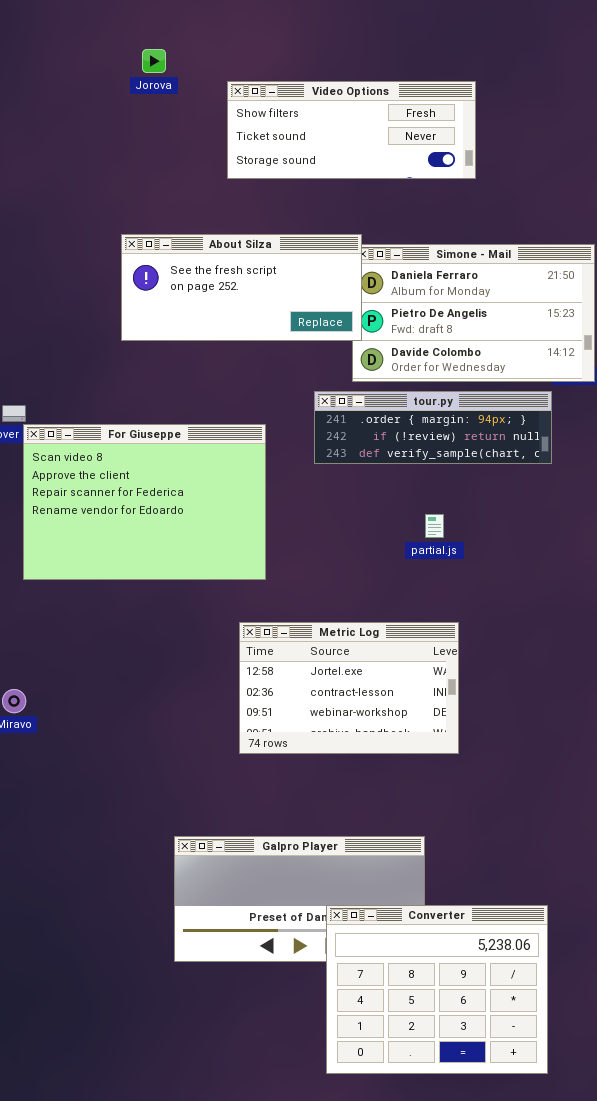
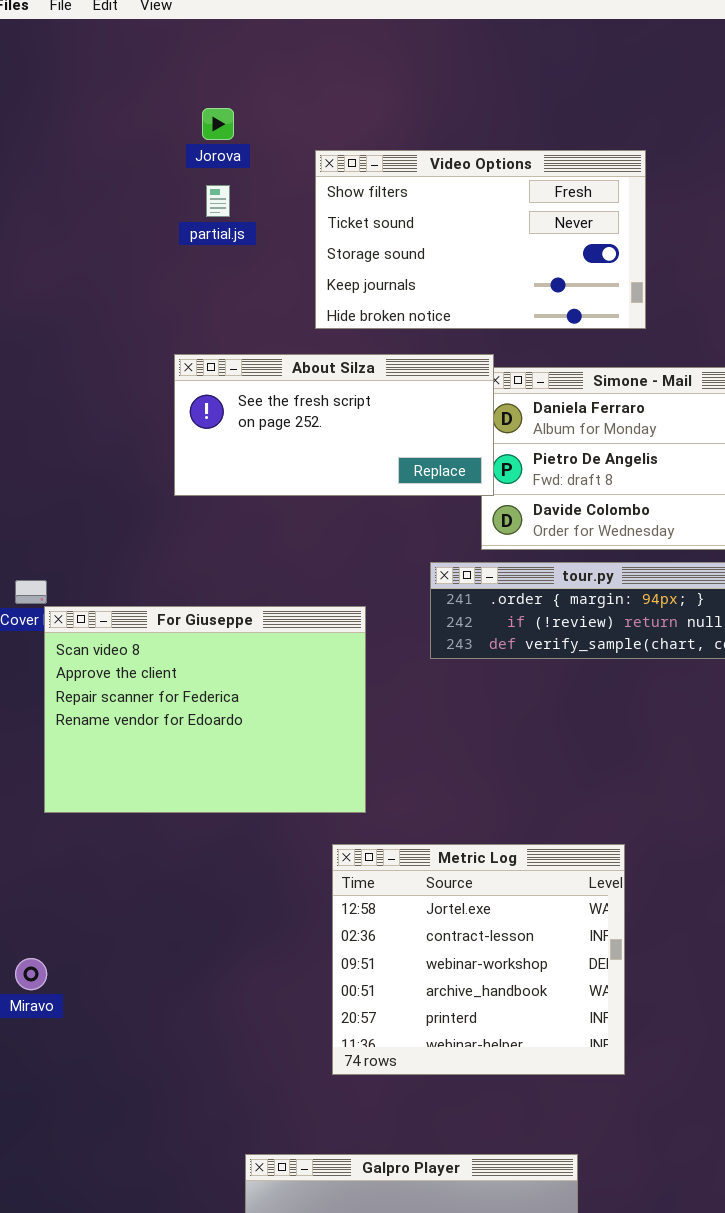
Video Options: [227,81,476,179] -> [315,150,646,329], resized
partial.js: [425,514,444,538] -> [206,185,230,217], moved
Metric Log: [239,622,459,754] -> [332,844,625,1075], moved, resized

